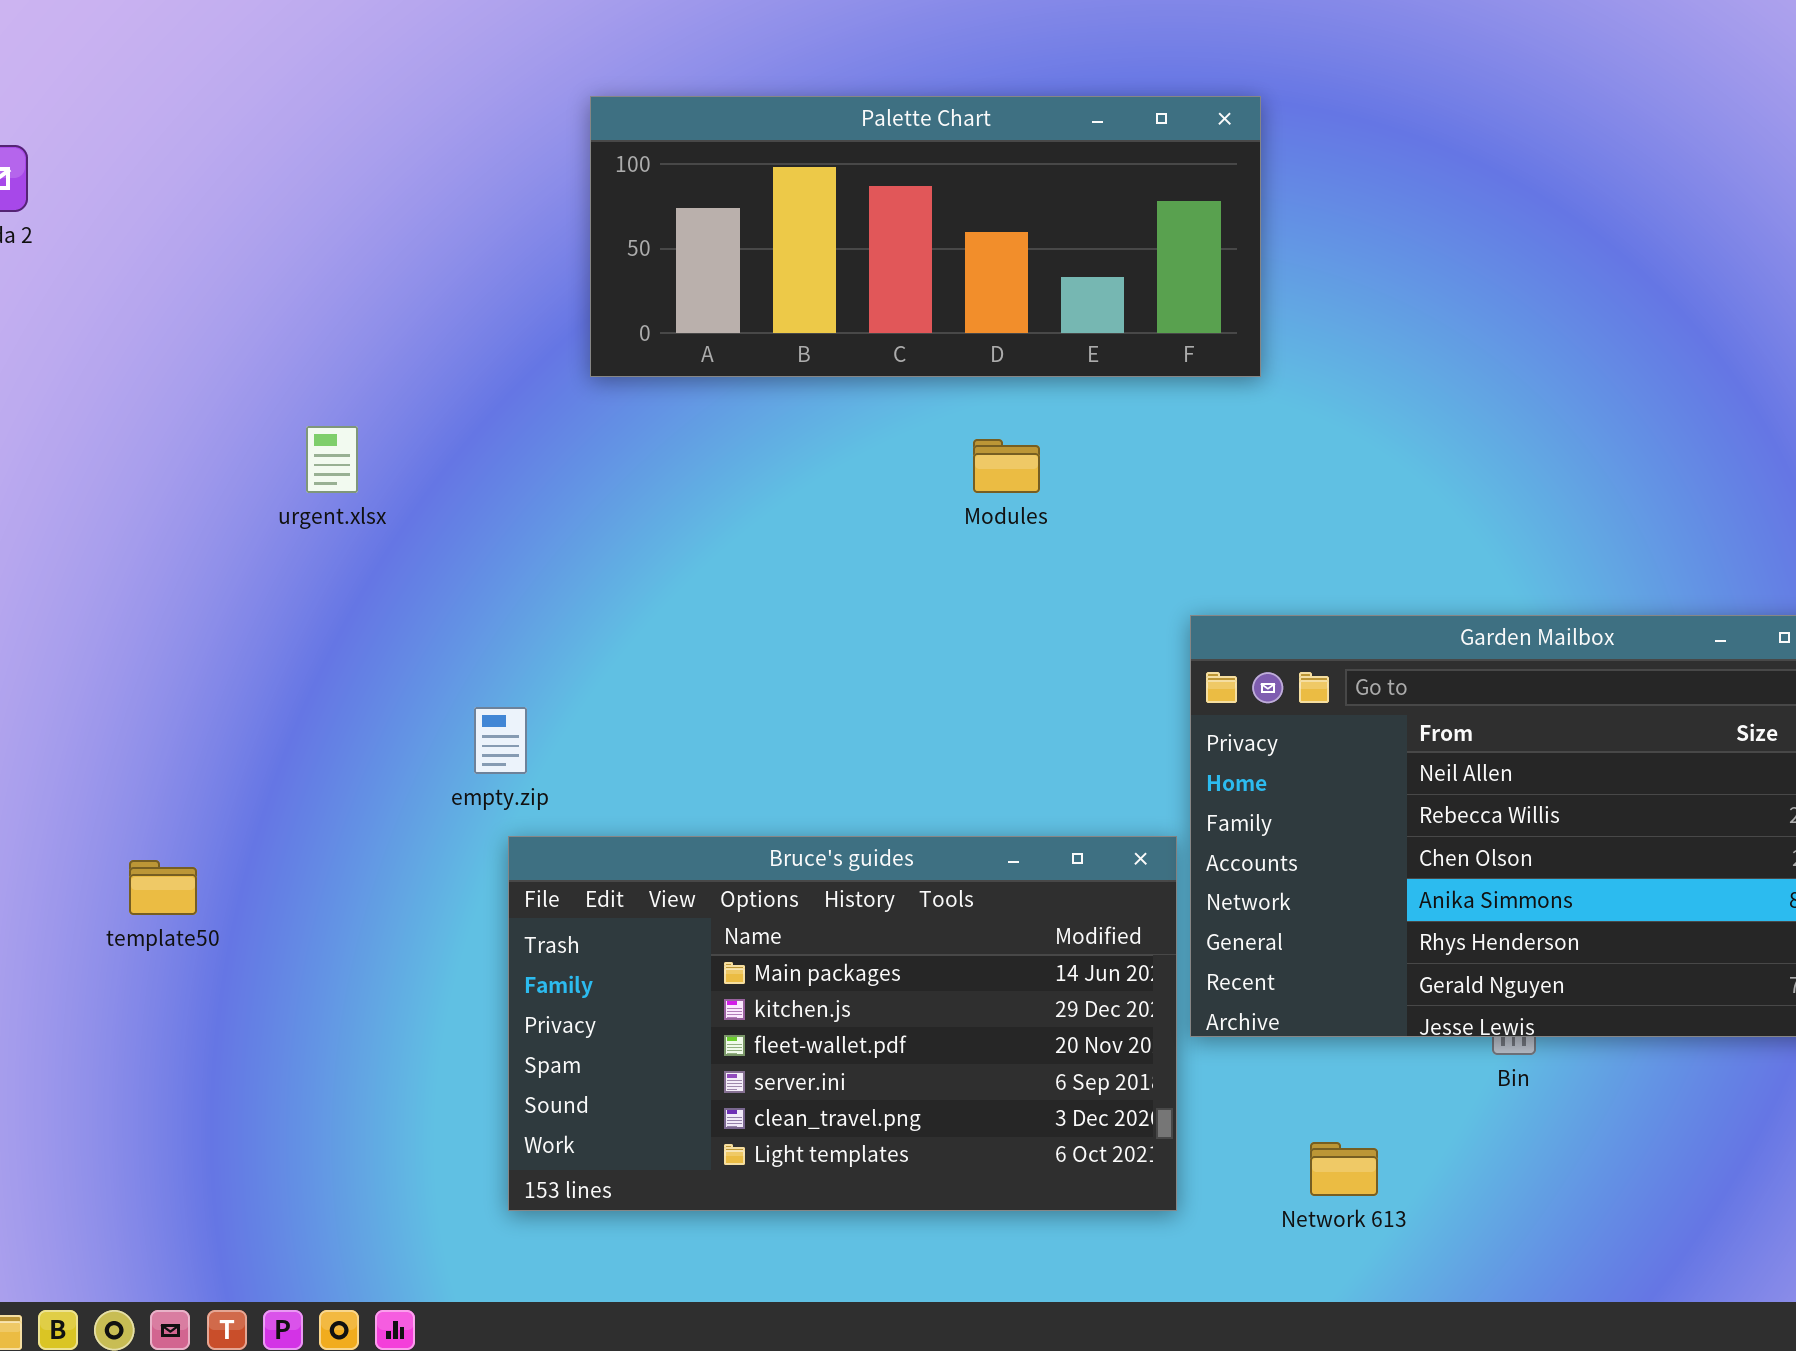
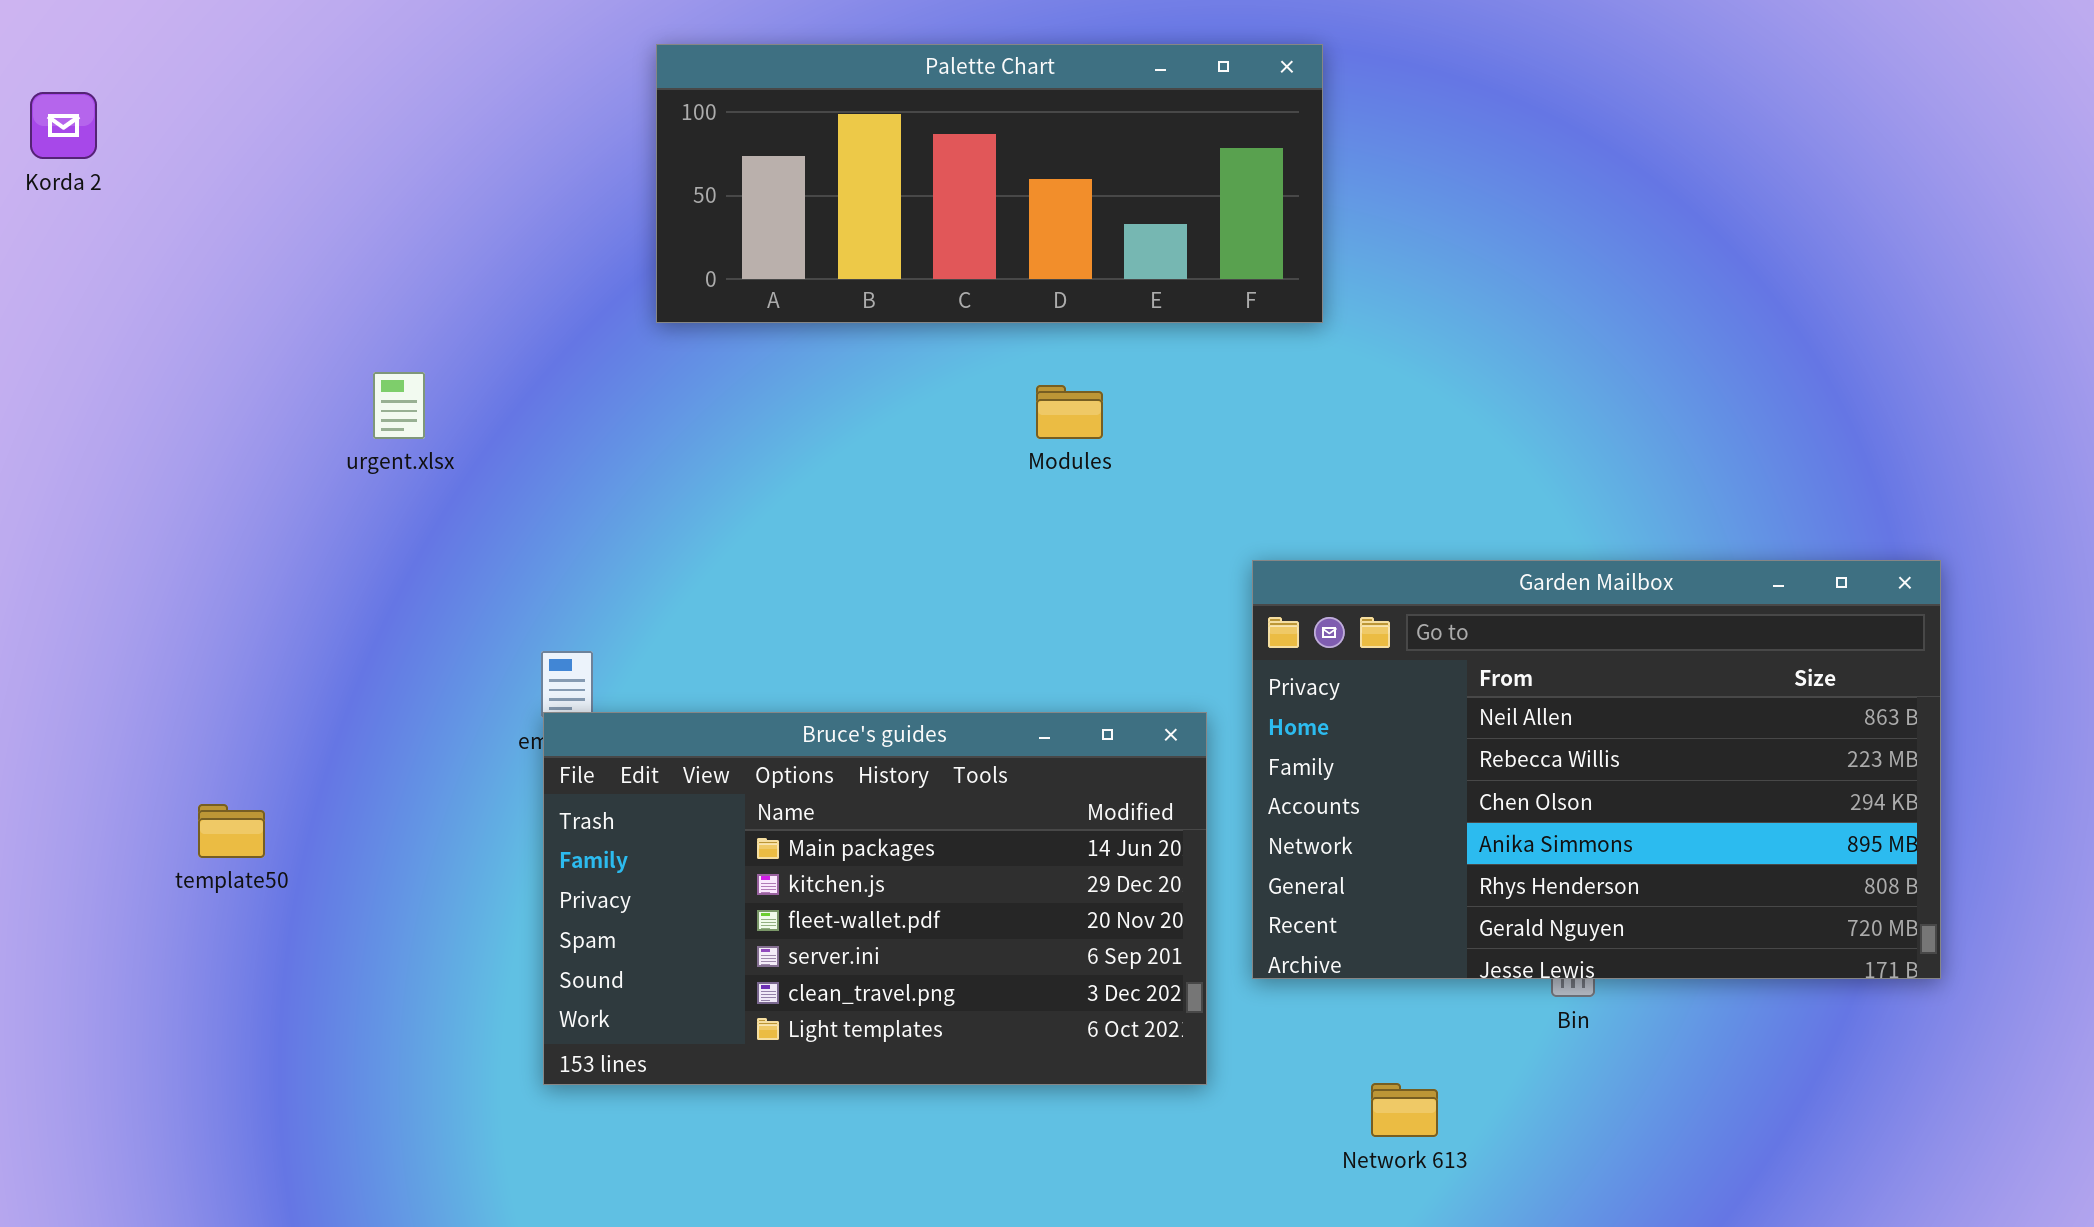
Bruce's guides: [508,836,1177,1211] -> [543,712,1207,1085], moved

